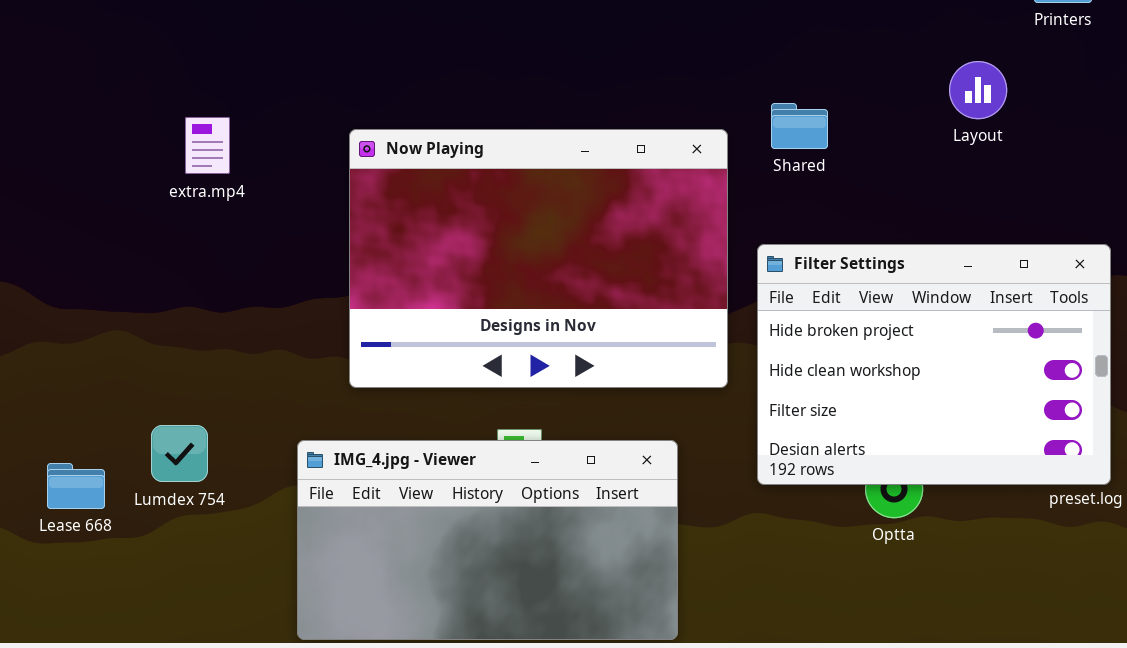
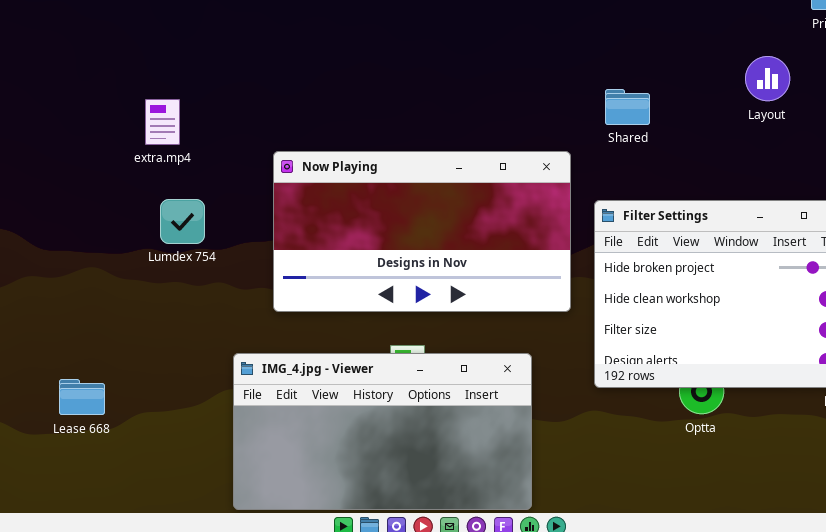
Now Playing: [349,129,728,388] -> [273,151,571,312], resized
Lumdex 754: [151,425,208,482] -> [160,199,205,244], moved
Lease 668: [47,463,105,509] -> [59,379,105,415], moved

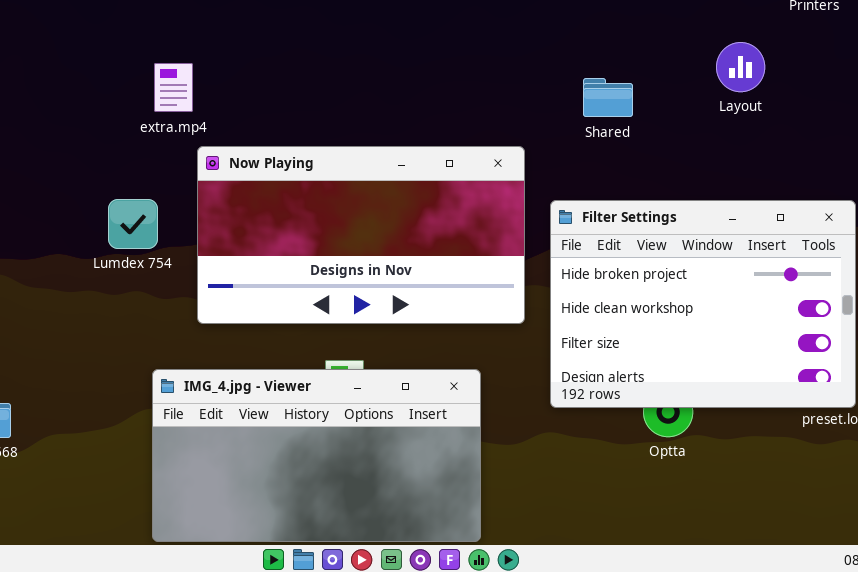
Shared: [605,89,650,125] -> [583,78,633,117], moved
extra.mp4: [145,99,180,145] -> [154,63,193,112], moved
Lumdex 754: [160,199,205,244] -> [108,199,158,249], moved

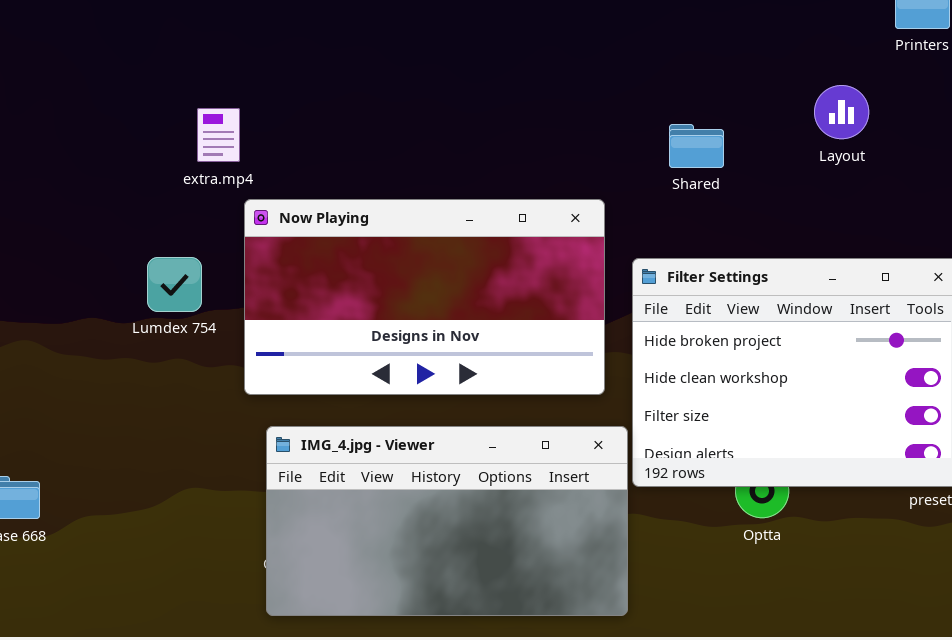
IMG_4.jpg - Viewer: [152,369,481,542] -> [266,426,628,616], moved

